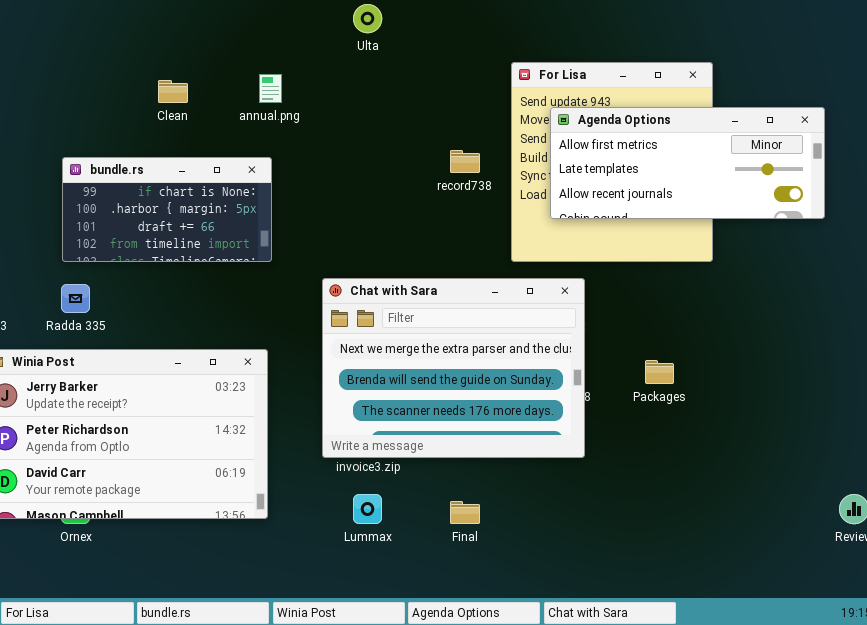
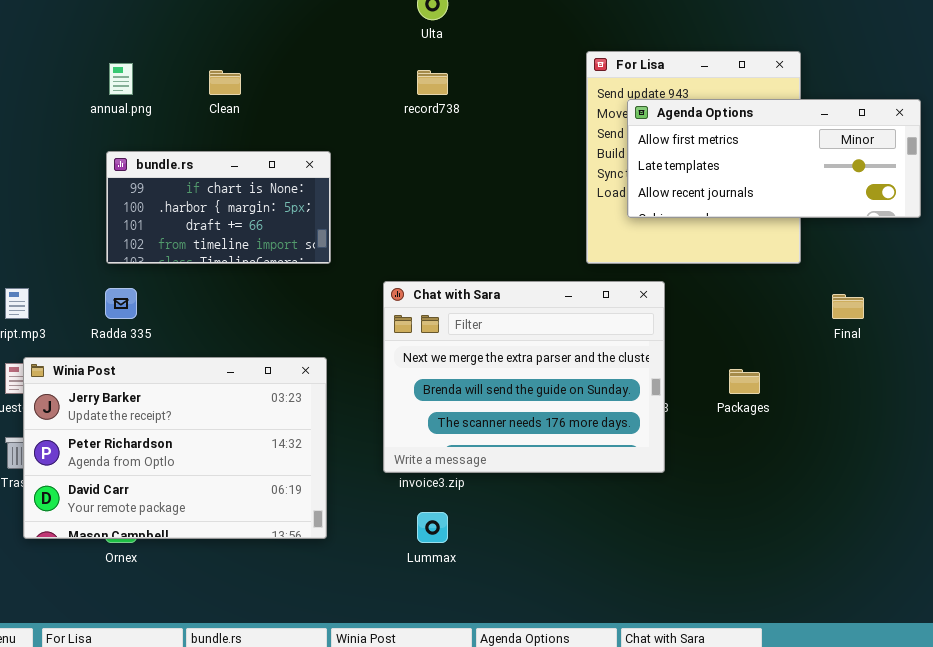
annual.png: [259,74,282,103] -> [109,63,133,95], moved
record738: [450,150,480,173] -> [417,70,448,95], moved
Final: [450,501,480,524] -> [832,294,864,319], moved

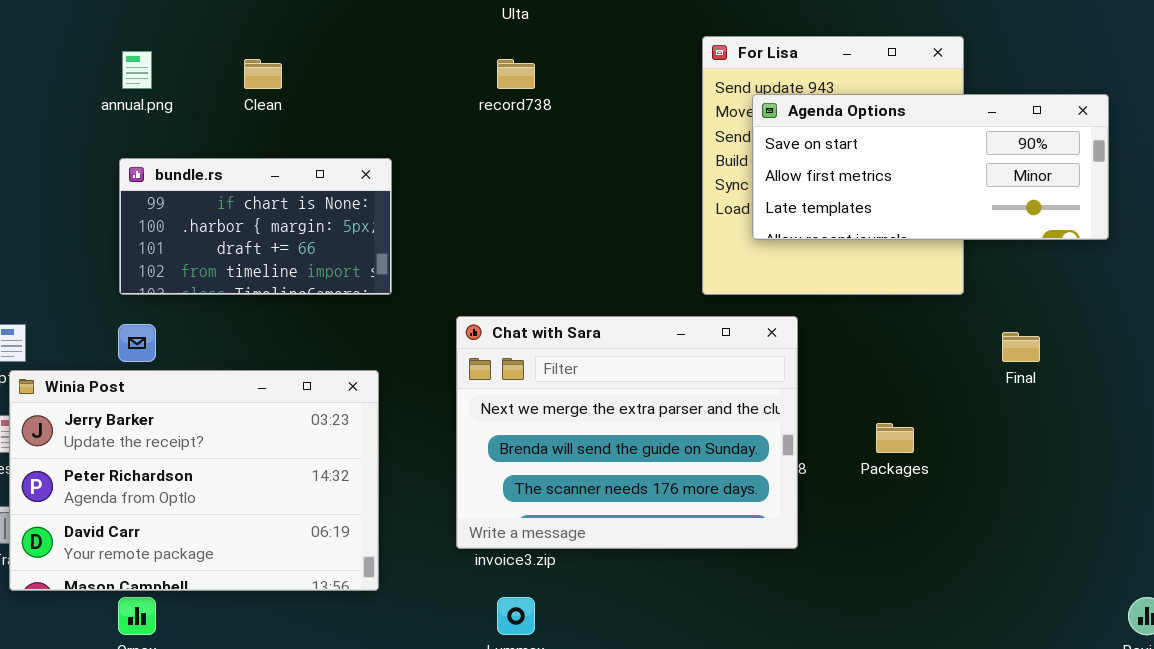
Agenda Options: [627,99,921,218] -> [752,94,1109,240], scrolled up 1 row
Winia Post: [23,357,327,539] -> [9,370,379,591], moved

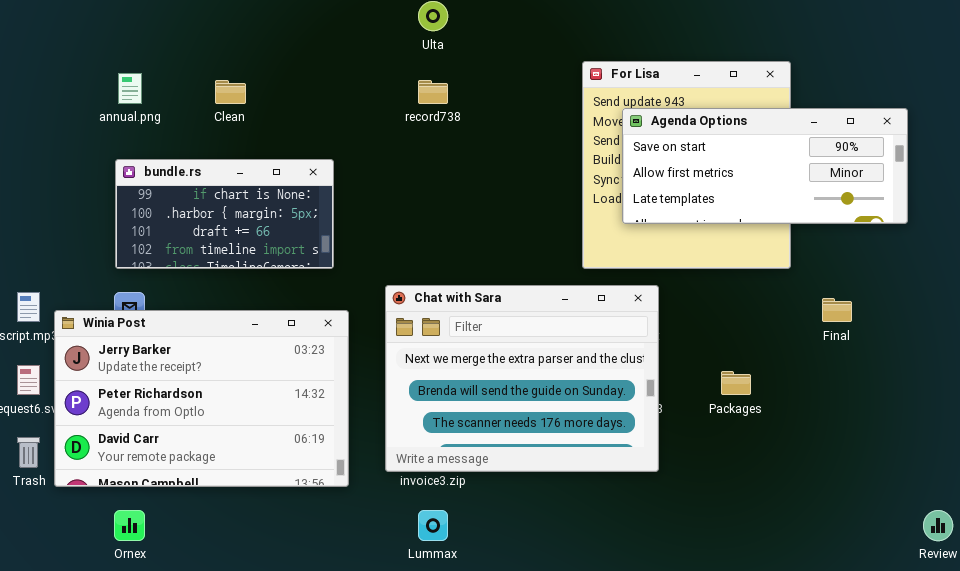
Winia Post: [9,370,379,591] -> [54,310,349,487], moved

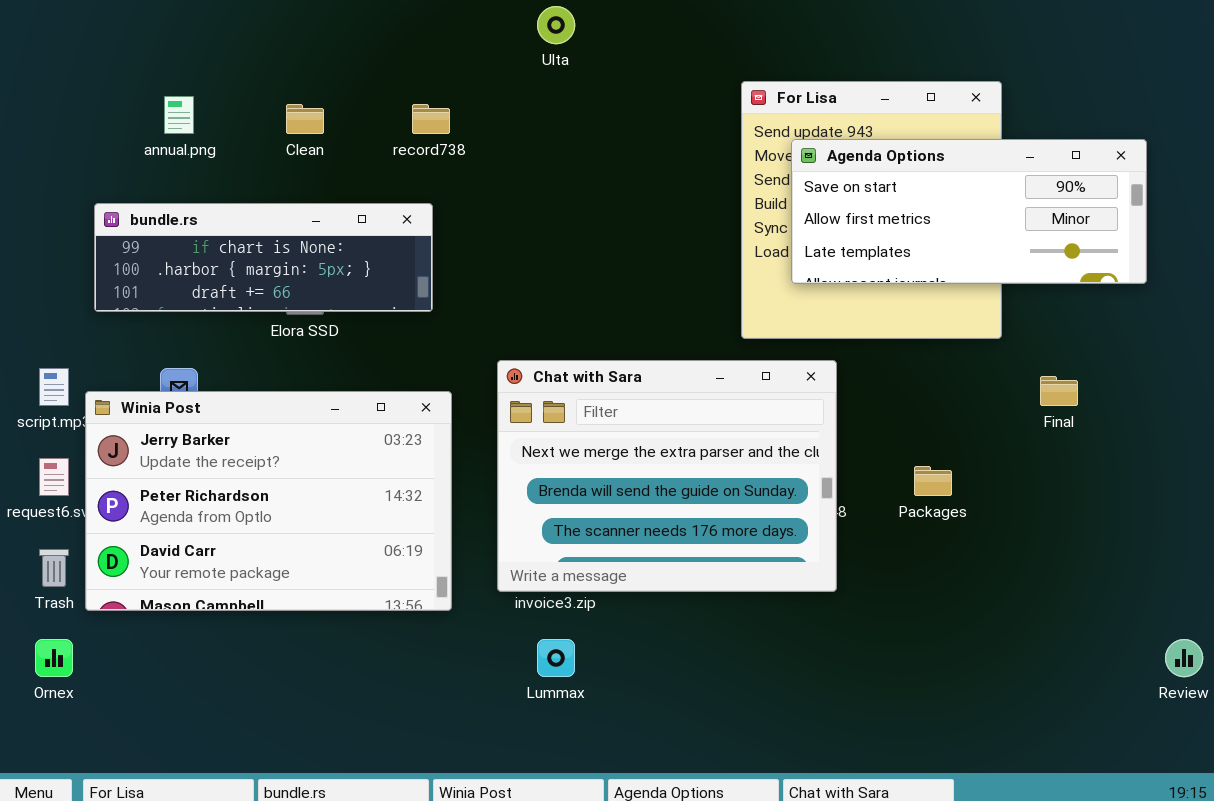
record738: [418,80,448,104] -> [412,104,450,134], moved
bundle.rs: [115,159,334,269] -> [94,203,433,312], resized
Ornex: [114,510,145,541] -> [35,639,73,677], moved

